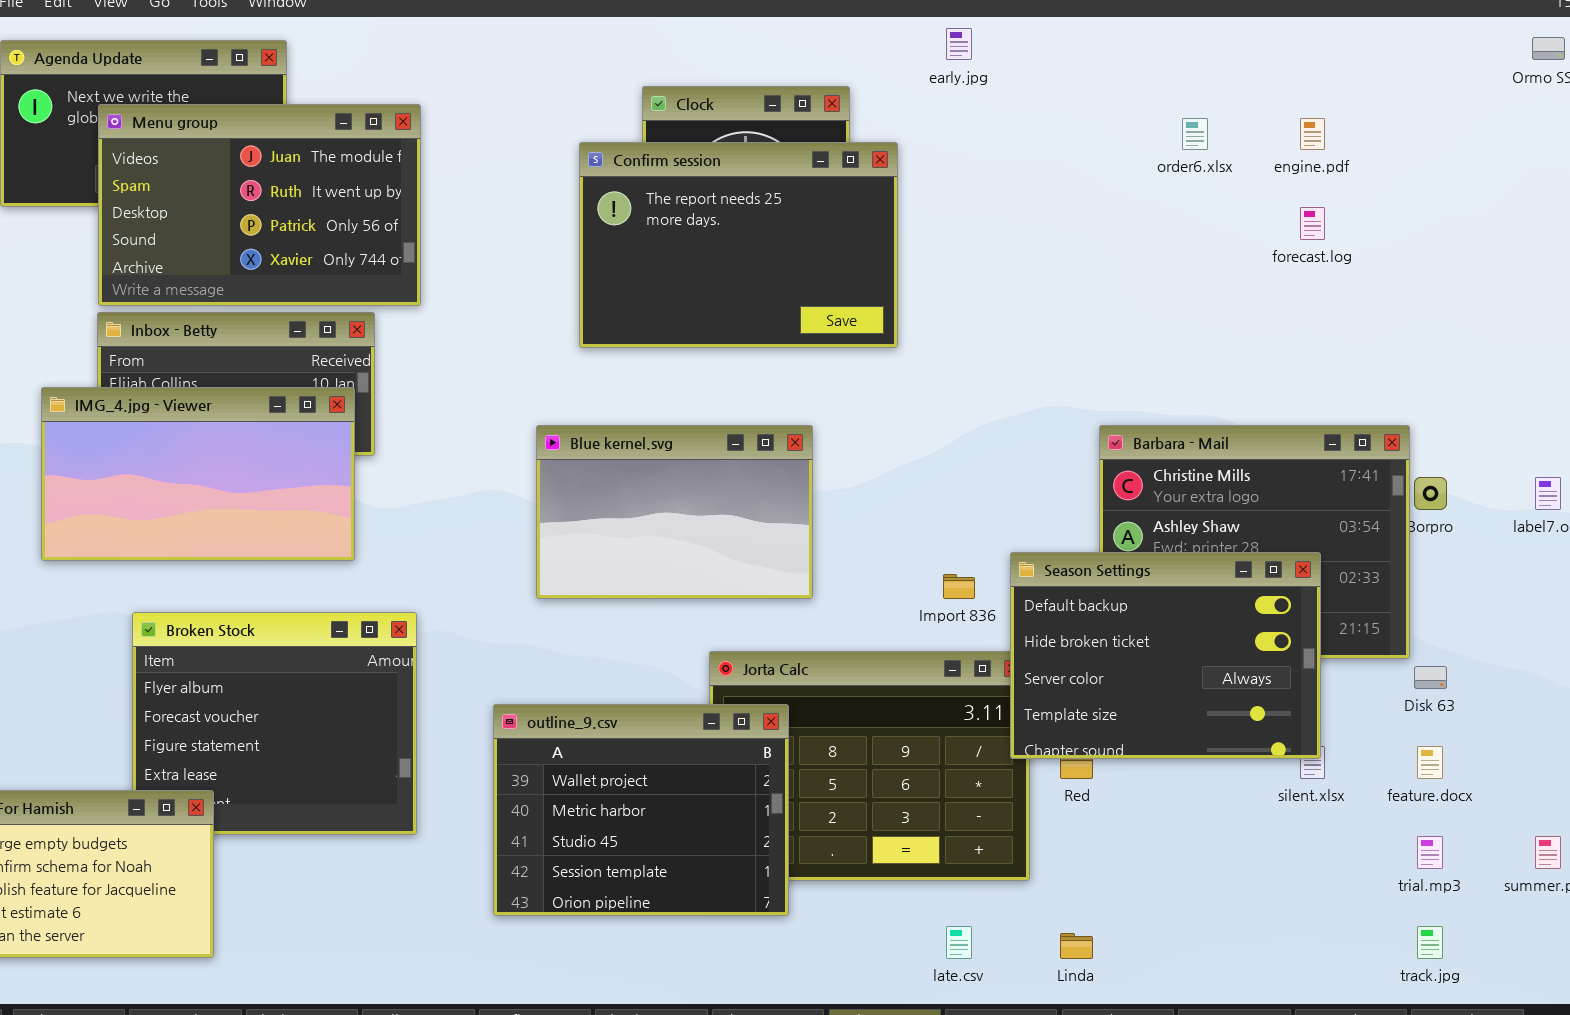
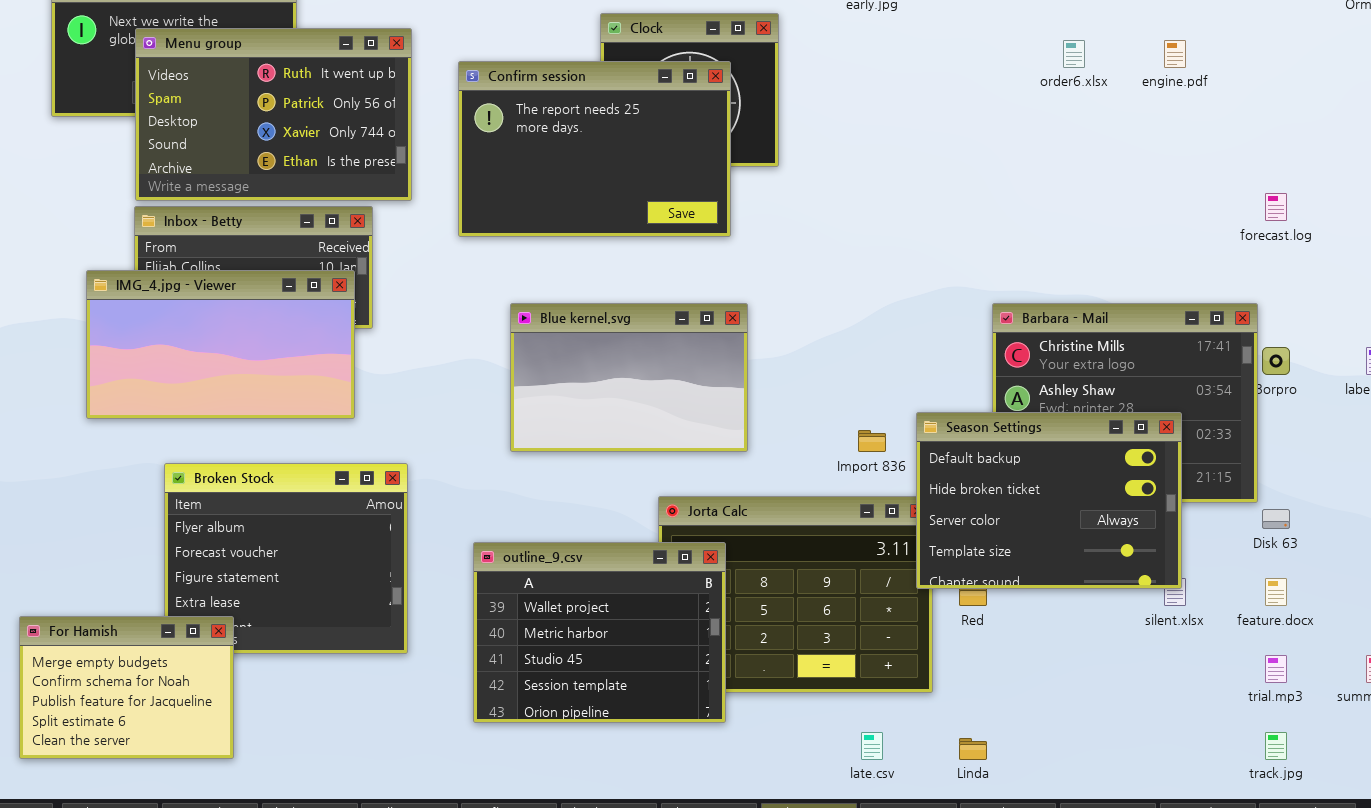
Menu group: [98,104,421,306] -> [135,28,412,201], scrolled down 1 row
Confirm session: [579,142,898,348] -> [458,61,731,237], moved
forecast.log: [1300,207,1325,240] -> [1265,193,1287,221], moved

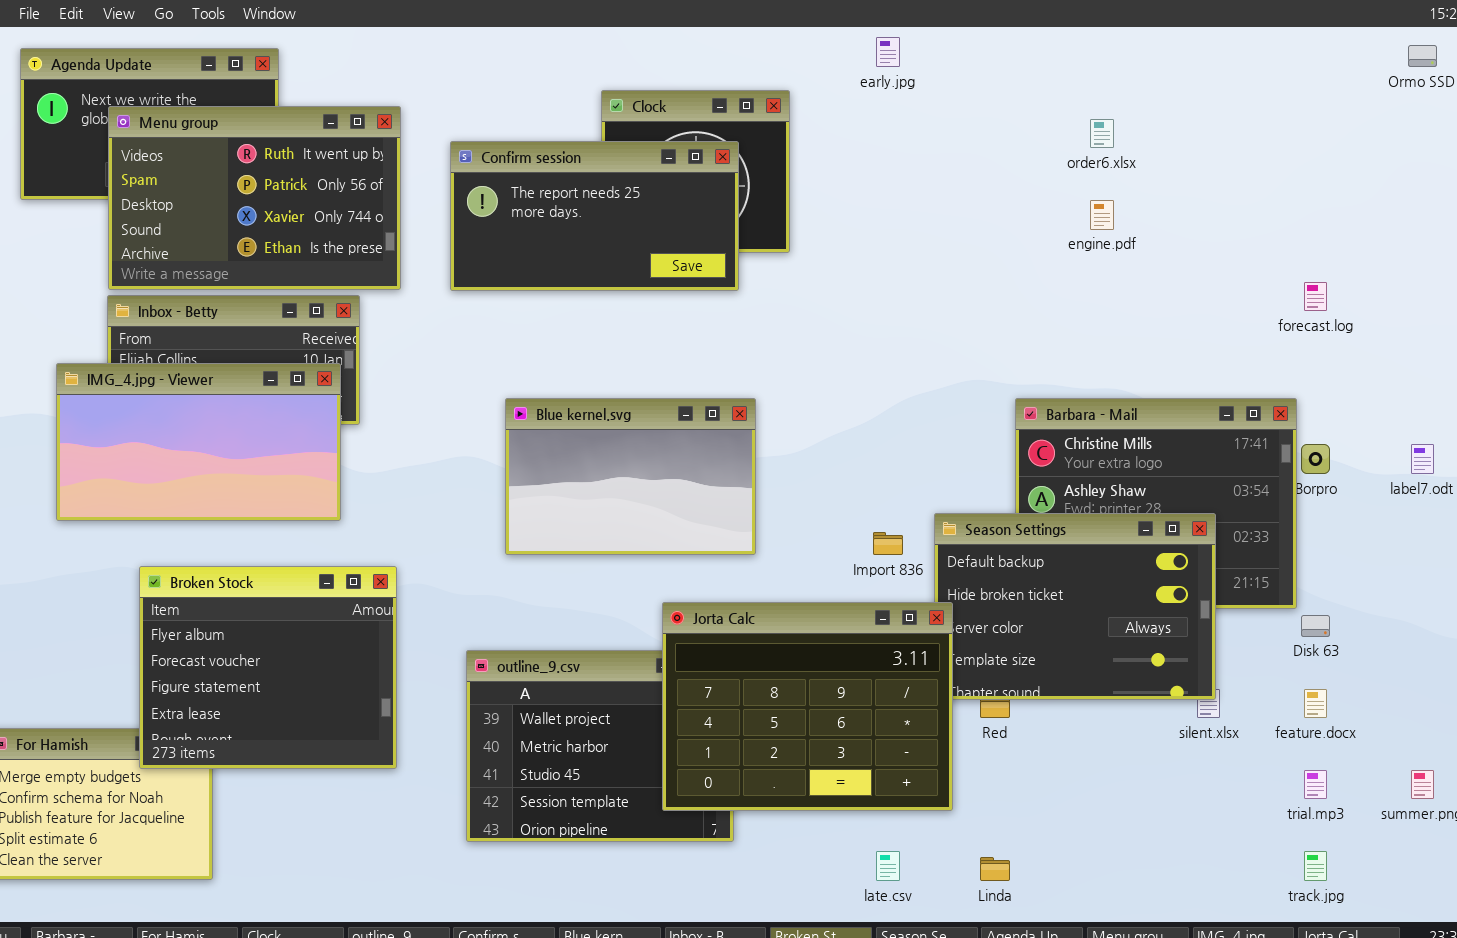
engine.pdf: [1164,40,1186,68] -> [1090,200,1114,230], moved
Confirm session: [458,61,731,237] -> [450,141,739,291], resized
Broken Stock: [164,463,408,654] -> [139,566,397,769], raised
Jorta Calc: [658,496,933,693] -> [662,602,953,811], raised

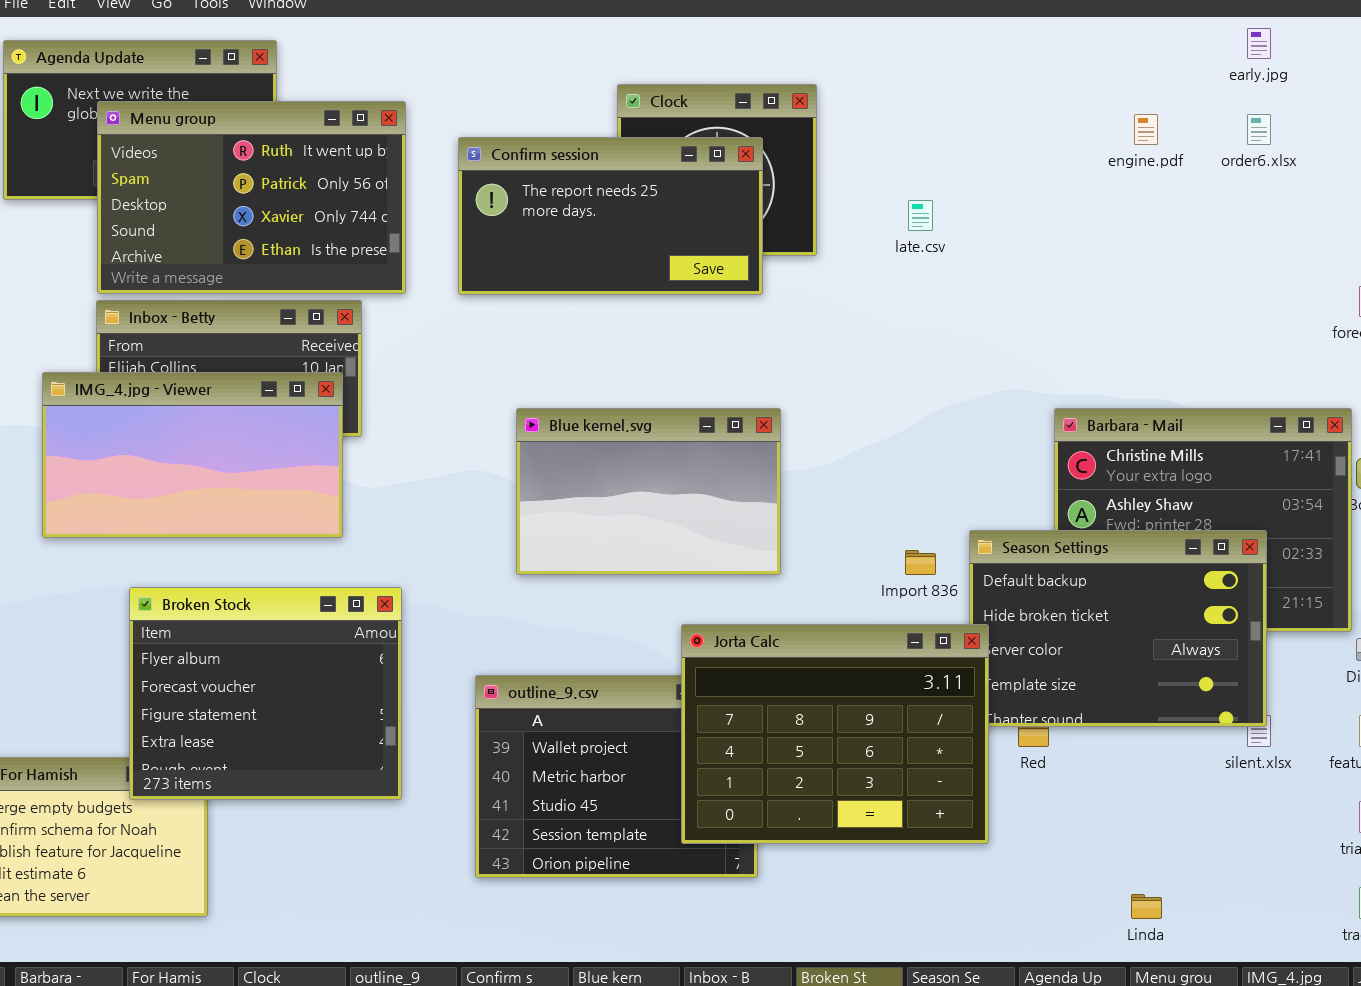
early.jpg: [876,37,900,67] -> [1247,28,1271,59], moved
order6.xlsx: [1090,119,1114,148] -> [1247,114,1271,145], moved
engine.pdf: [1090,200,1114,230] -> [1134,114,1158,145], moved
late.csv: [876,851,900,881] -> [908,200,933,231], moved
Linda: [980,857,1010,881] -> [1131,894,1162,919], moved

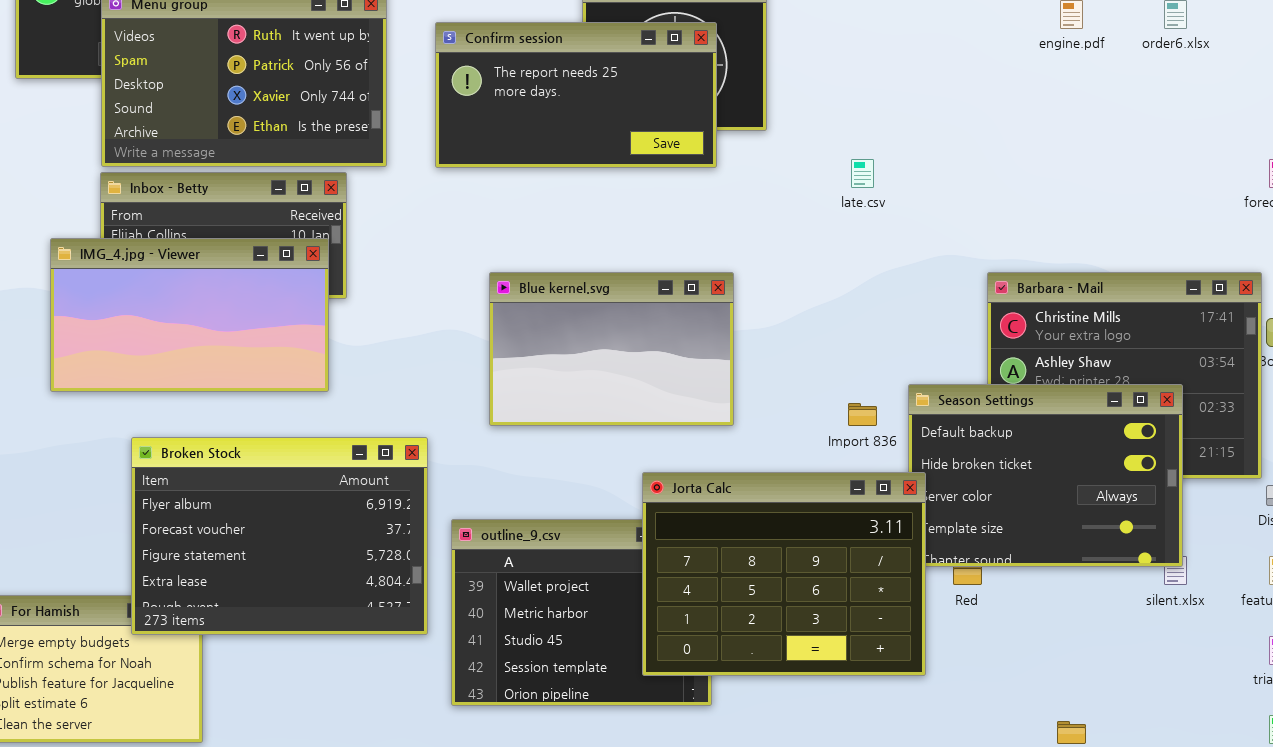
late.csv: [908,200,933,231] -> [851,159,874,188], moved
Broken Stock: [129,587,402,800] -> [131,437,428,635], resized

